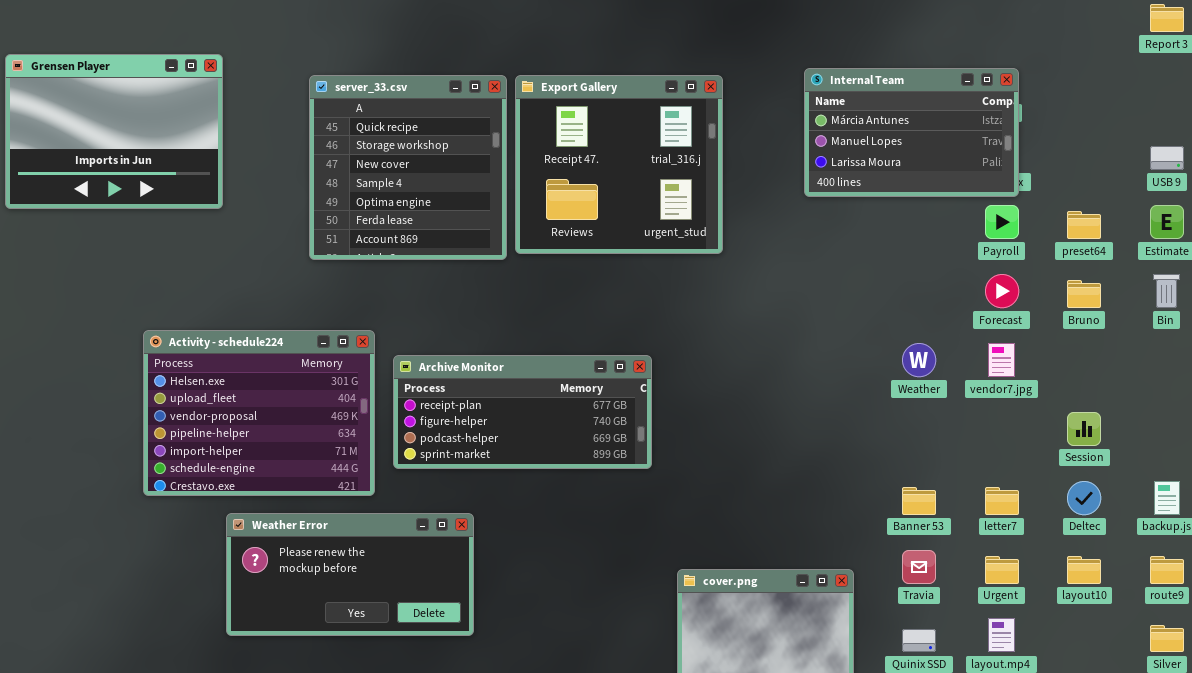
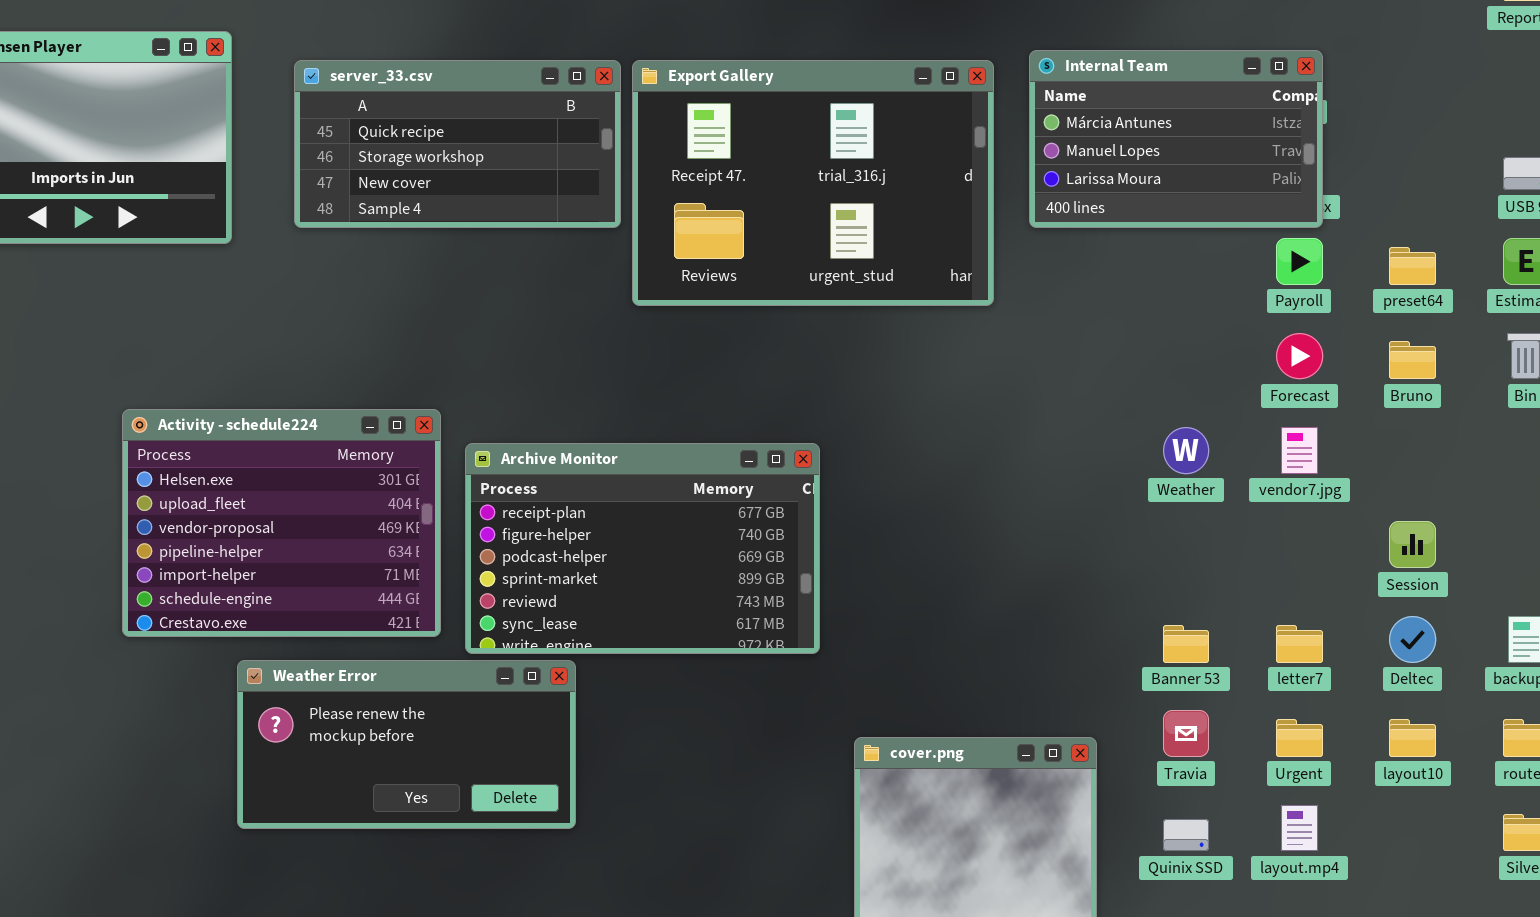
server_33.csv: [309,75,507,260] -> [294,60,621,228], resized
Export Gallery: [515,75,723,254] -> [632,60,994,306], resized
Archive Monitor: [393,355,652,469] -> [465,443,820,654], resized

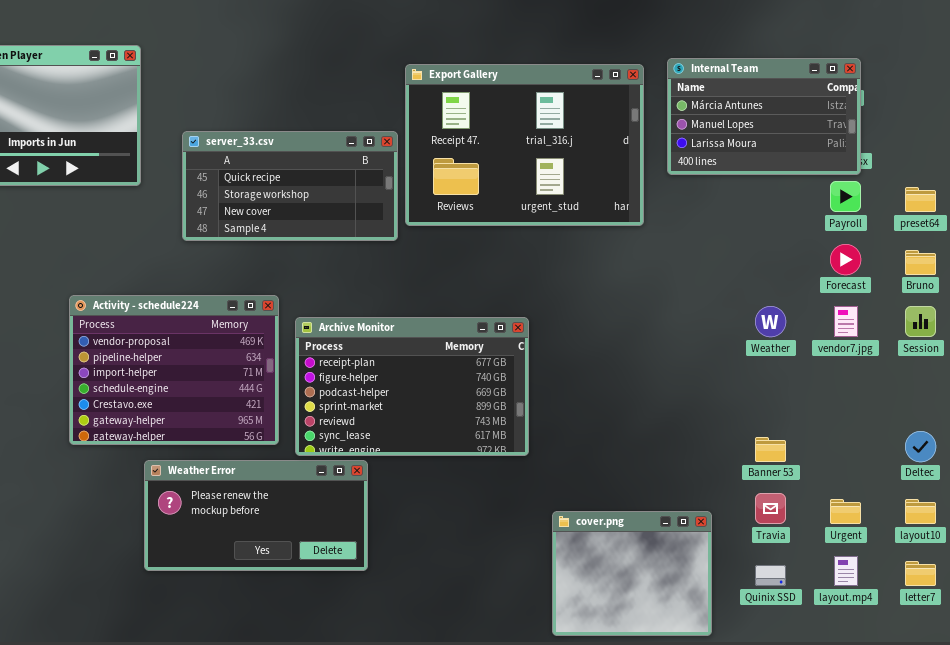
server_33.csv: [294,60,621,228] -> [182,131,398,241], moved
Activity - schedule224: [122,409,441,637] -> [69,295,279,445], scrolled down 2 rows
Session: [1389,521,1436,568] -> [905,306,936,337], moved
letter7: [1276,625,1323,663] -> [905,561,936,586], moved

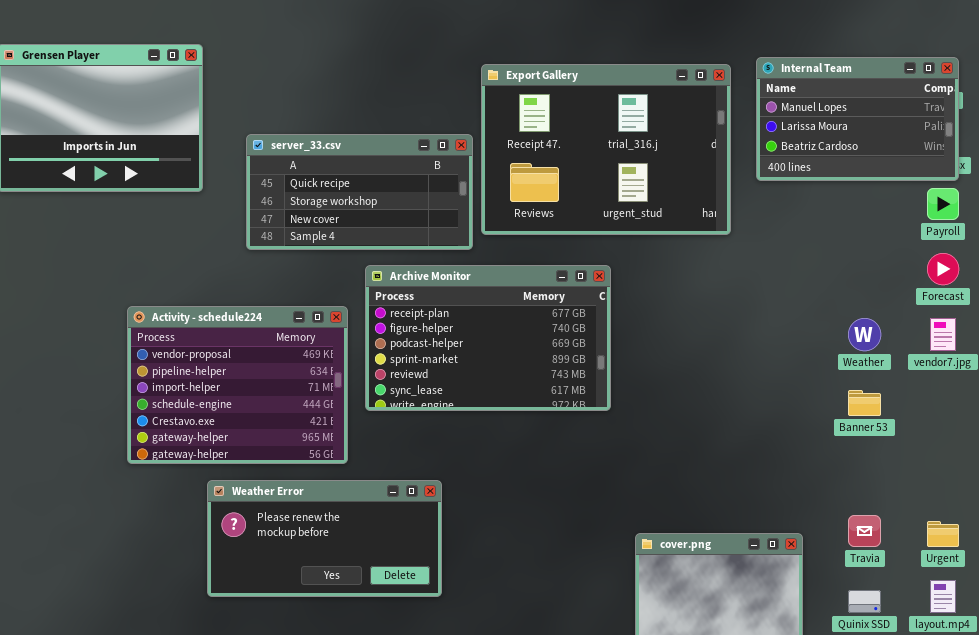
Internal Team: [667,58,861,175] -> [756,57,959,181], scrolled down 1 row
Archive Monitor: [295,317,529,456] -> [365,265,611,411], moved
Banner 53: [755,437,786,462] -> [848,390,881,416], moved

